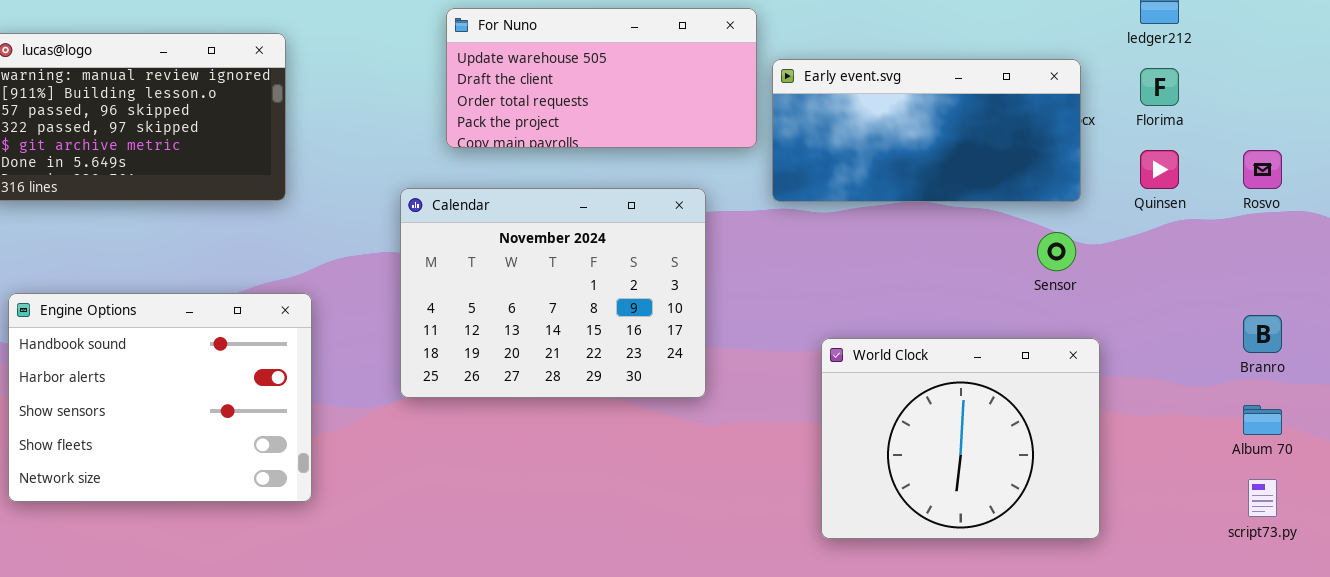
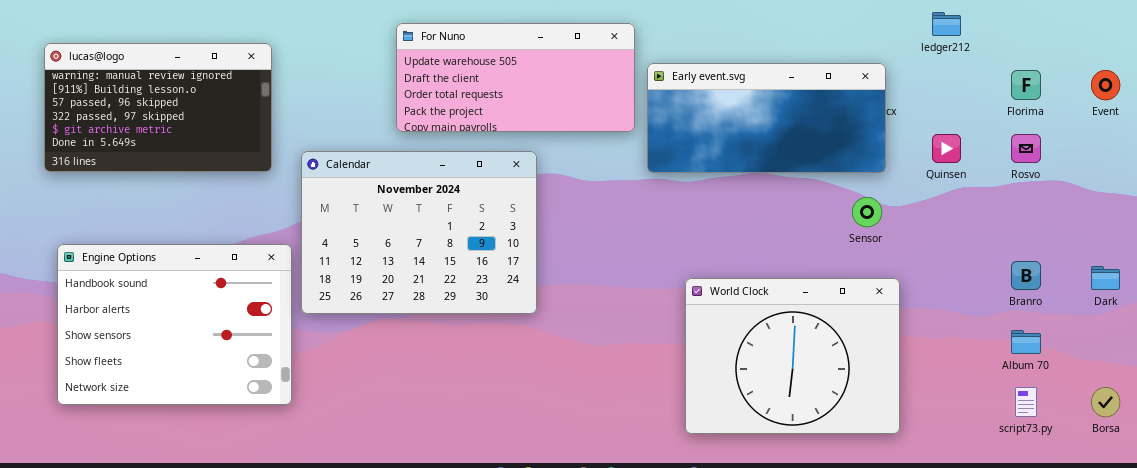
Florima: [1140,68,1179,106] -> [1011,70,1041,100], moved
Calendar: [400,188,706,398] -> [301,151,537,314], moved

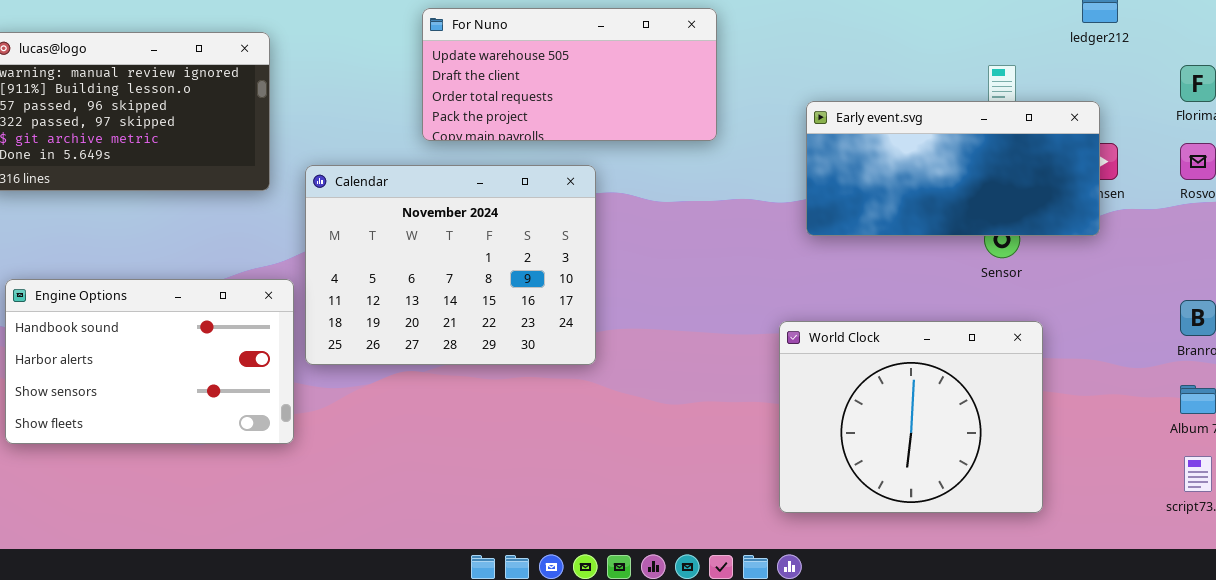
Early event.svg: [647,63,886,173] -> [806,101,1100,236], moved
Engine Options: [57,244,292,405] -> [5,279,294,444], resized

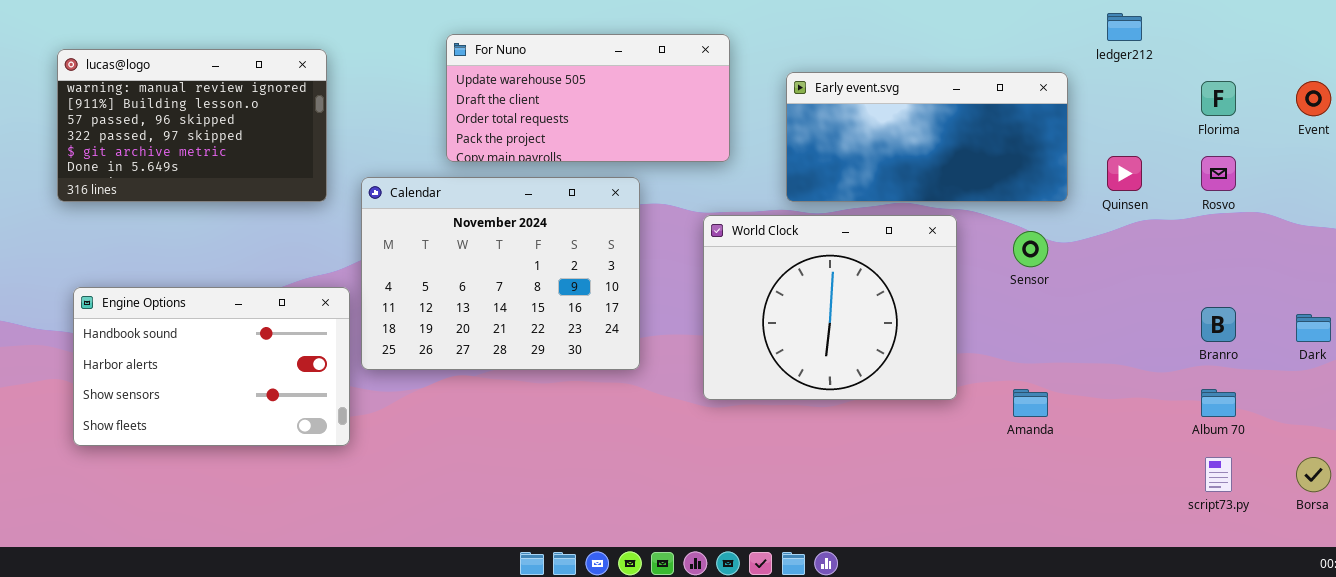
For Nuno: [422,8,717,141] -> [446,34,730,162], moved
Early event.svg: [806,101,1100,236] -> [786,72,1068,202], moved
World Clock: [779,321,1043,513] -> [703,215,957,400], moved

